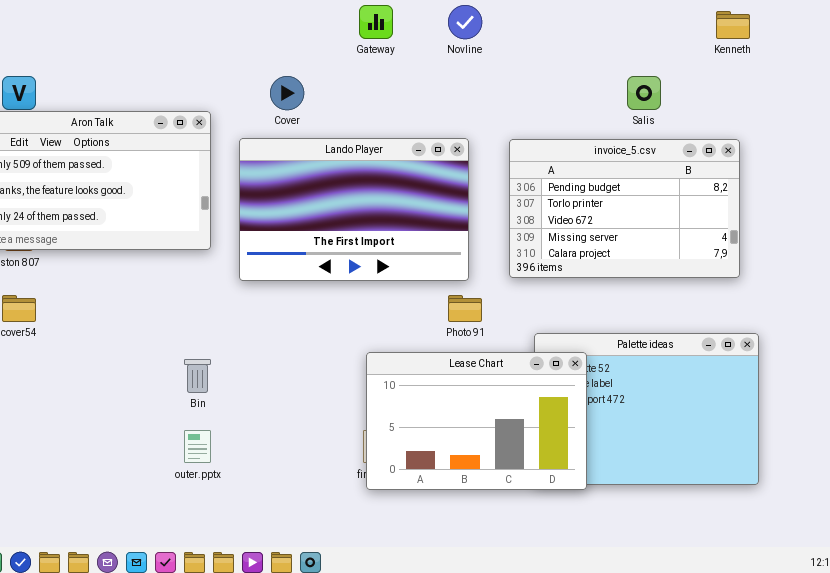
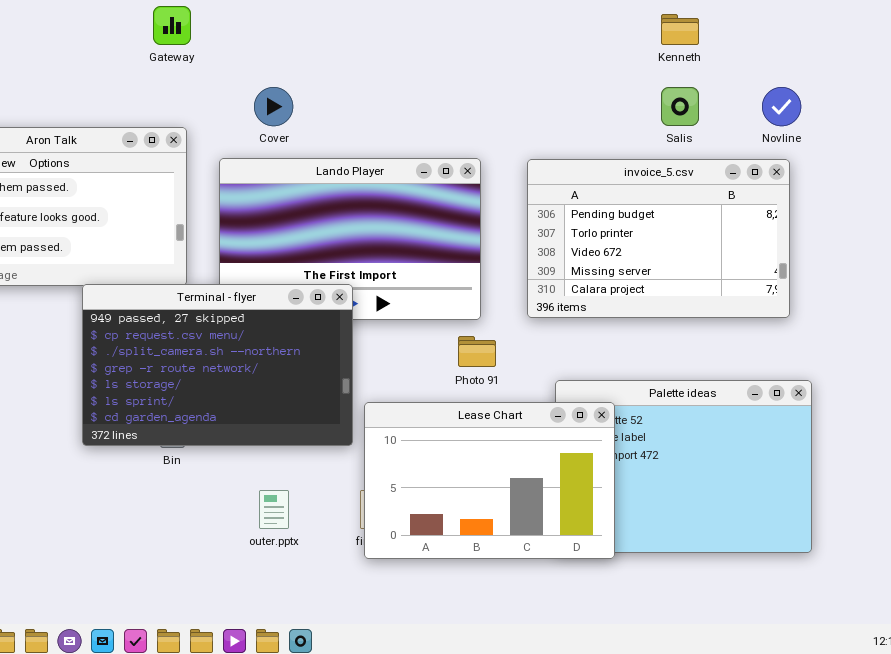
Gateway: [359,5,393,39] -> [153,6,191,45], moved
Novline: [448,5,482,39] -> [762,87,801,126], moved
Kenneth: [716,11,750,39] -> [661,14,699,45], moved
Terminal - flyer: none -> [82,284,353,446], opened
outer.pptx: [184,430,211,463] -> [259,490,289,529], moved

